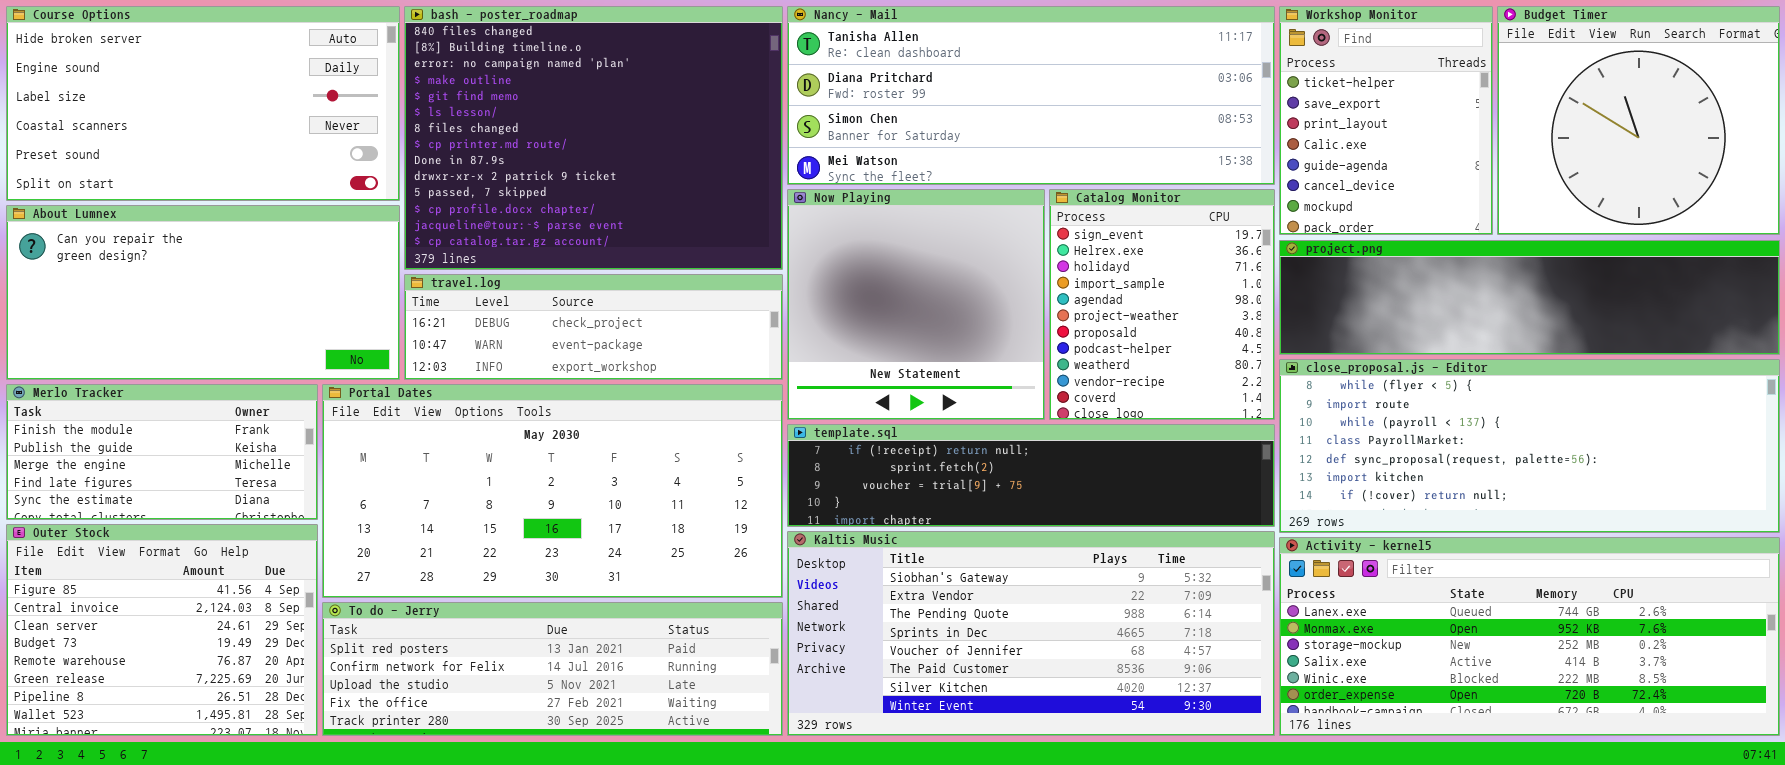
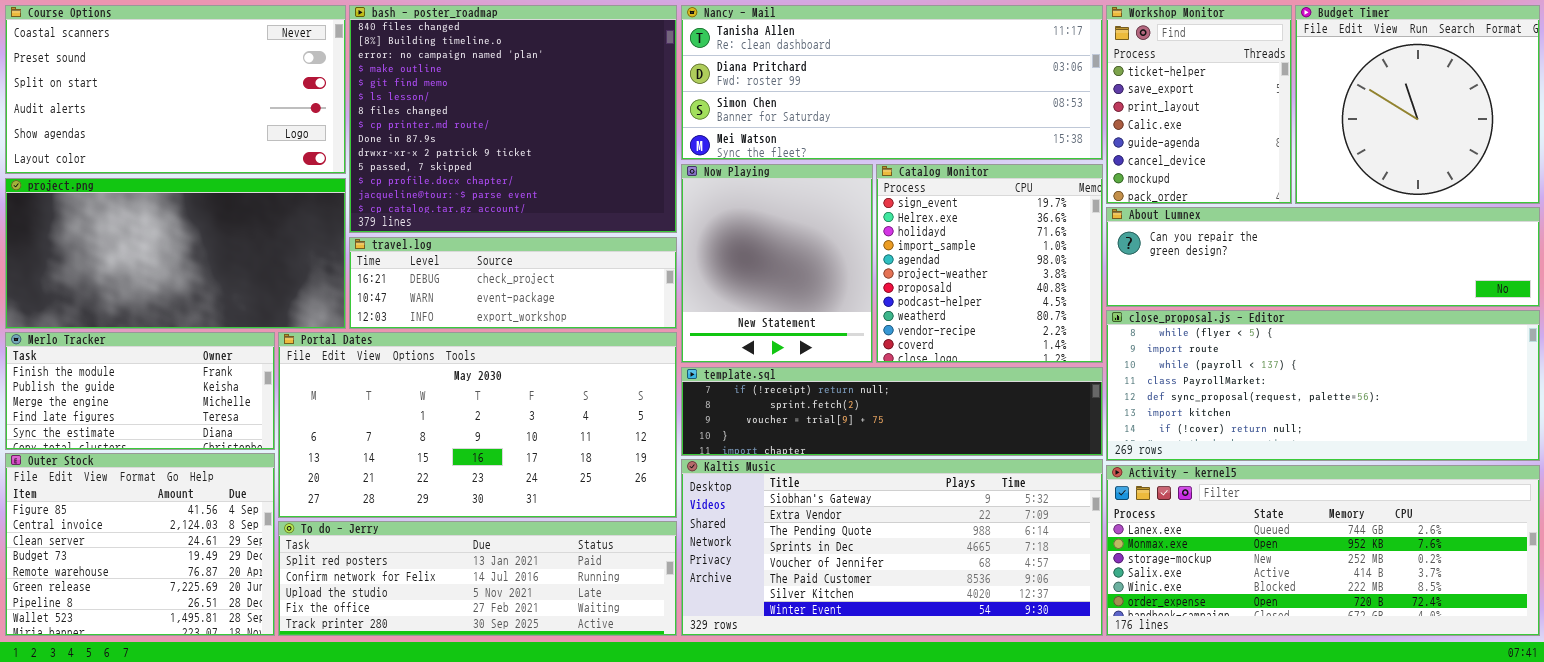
Course Options: [6,6,400,201] -> [5,5,346,174], scrolled down 3 rows
Now Playing: [787,189,1045,420] -> [681,164,873,363], resized
Catalog Monitor: [1049,189,1275,420] -> [876,164,1103,363], resized
About Lumnex: [6,205,400,380] -> [1106,207,1540,307], moved, resized
project.png: [1279,240,1780,355] -> [5,178,346,329], moved, resized

